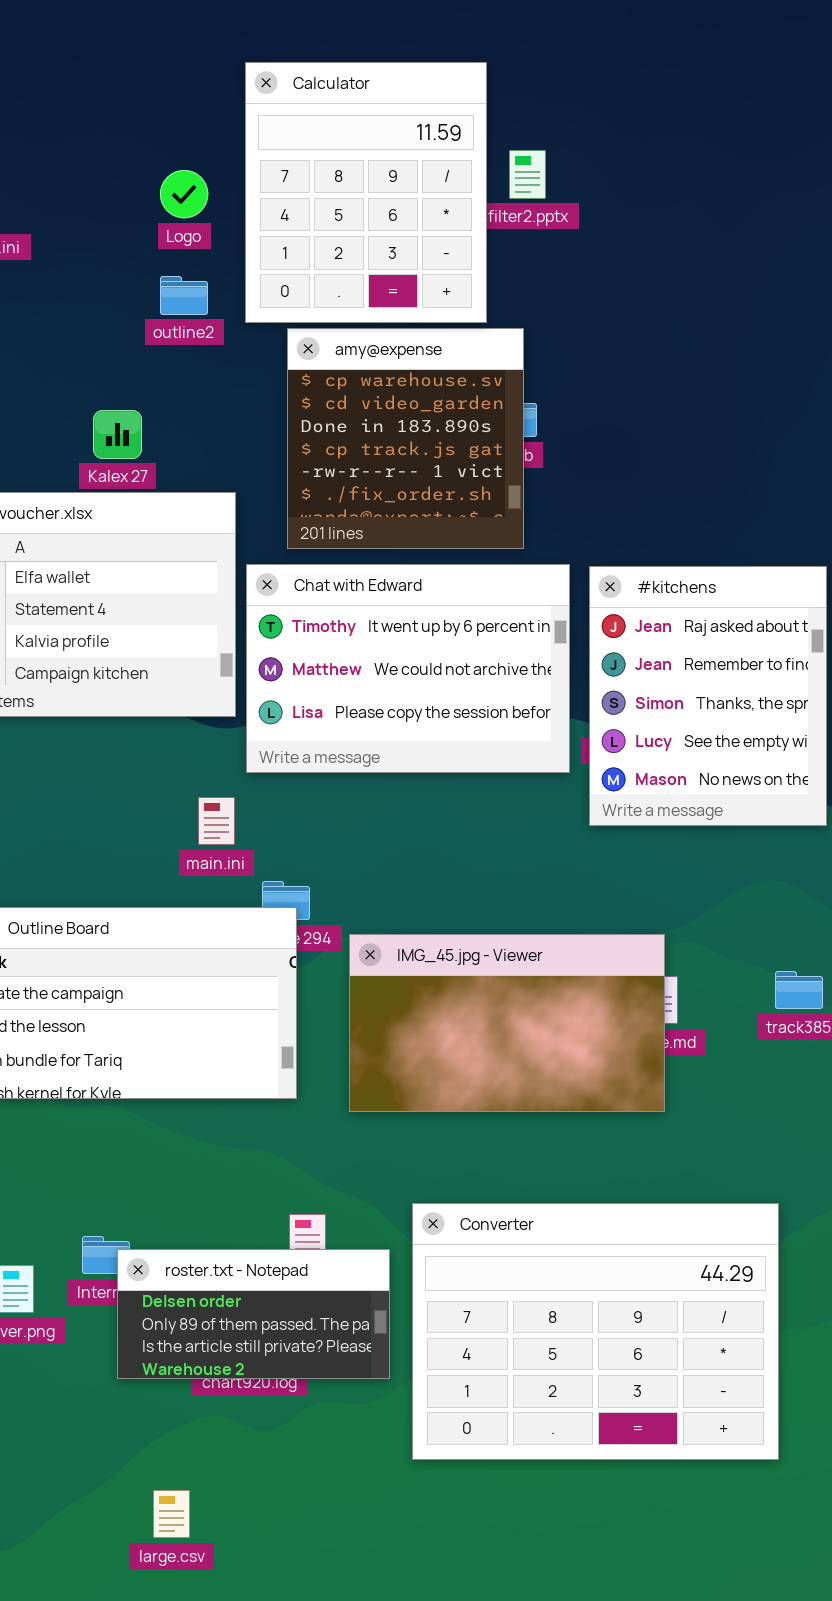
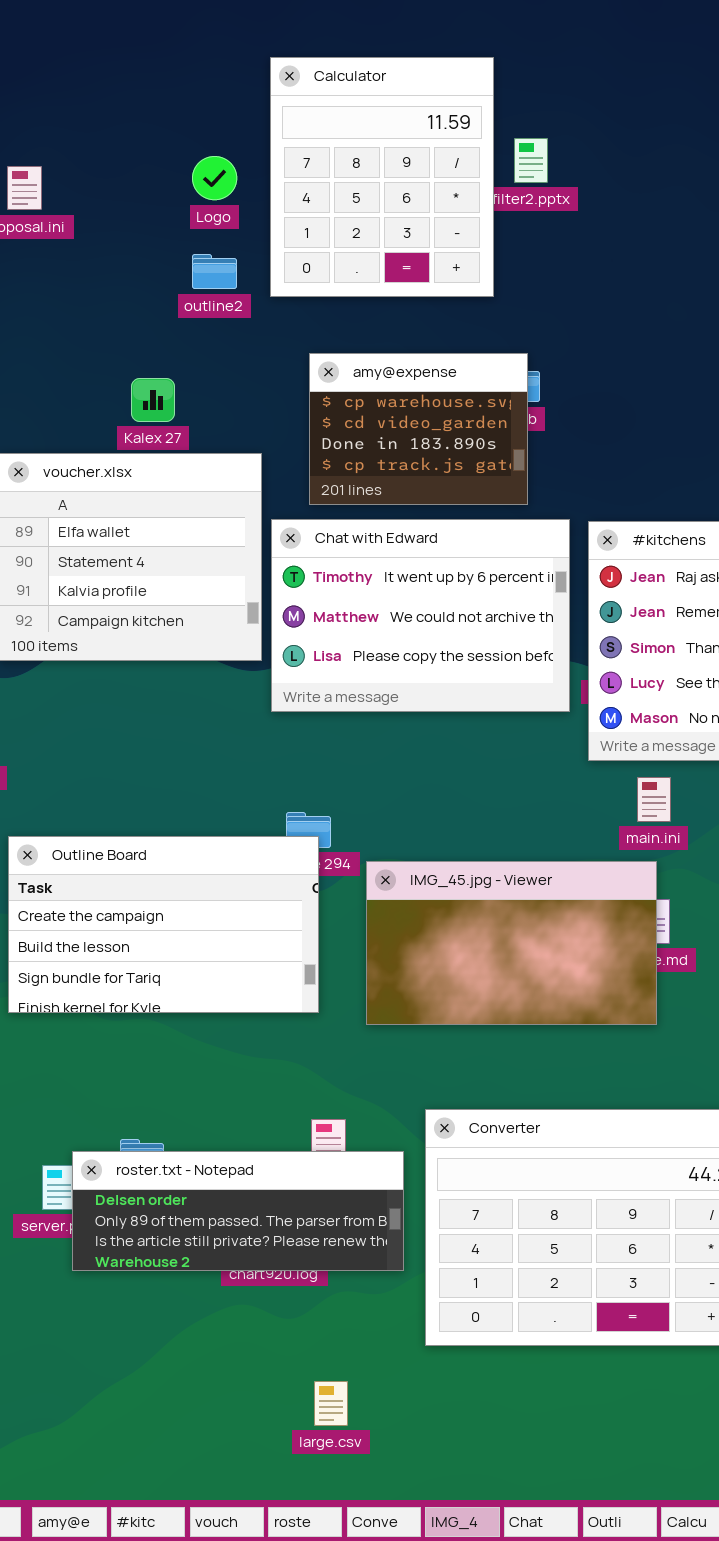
amy@expense: [287,328,524,549] -> [309,353,528,505], resized
main.ini: [198,797,235,845] -> [637,777,671,822], moved
roster.txt - Notepad: [117,1249,390,1379] -> [72,1151,404,1271], resized
large.csv: [153,1490,190,1538] -> [314,1381,348,1426], moved

